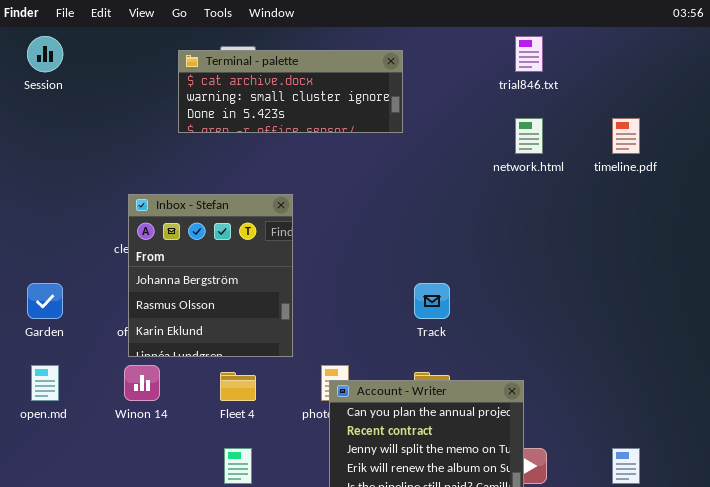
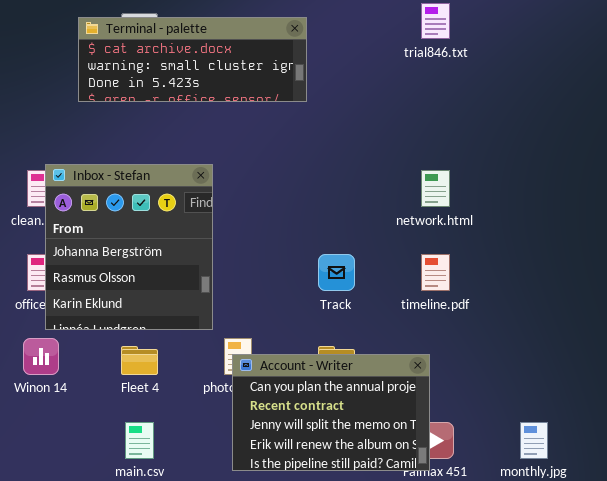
network.html: [515,118,543,154] -> [421,170,450,207], moved
timeline.pdf: [612,118,640,154] -> [421,254,450,291], moved
Inbox - Stefan: [128,194,293,357] -> [45,164,213,330], moved

